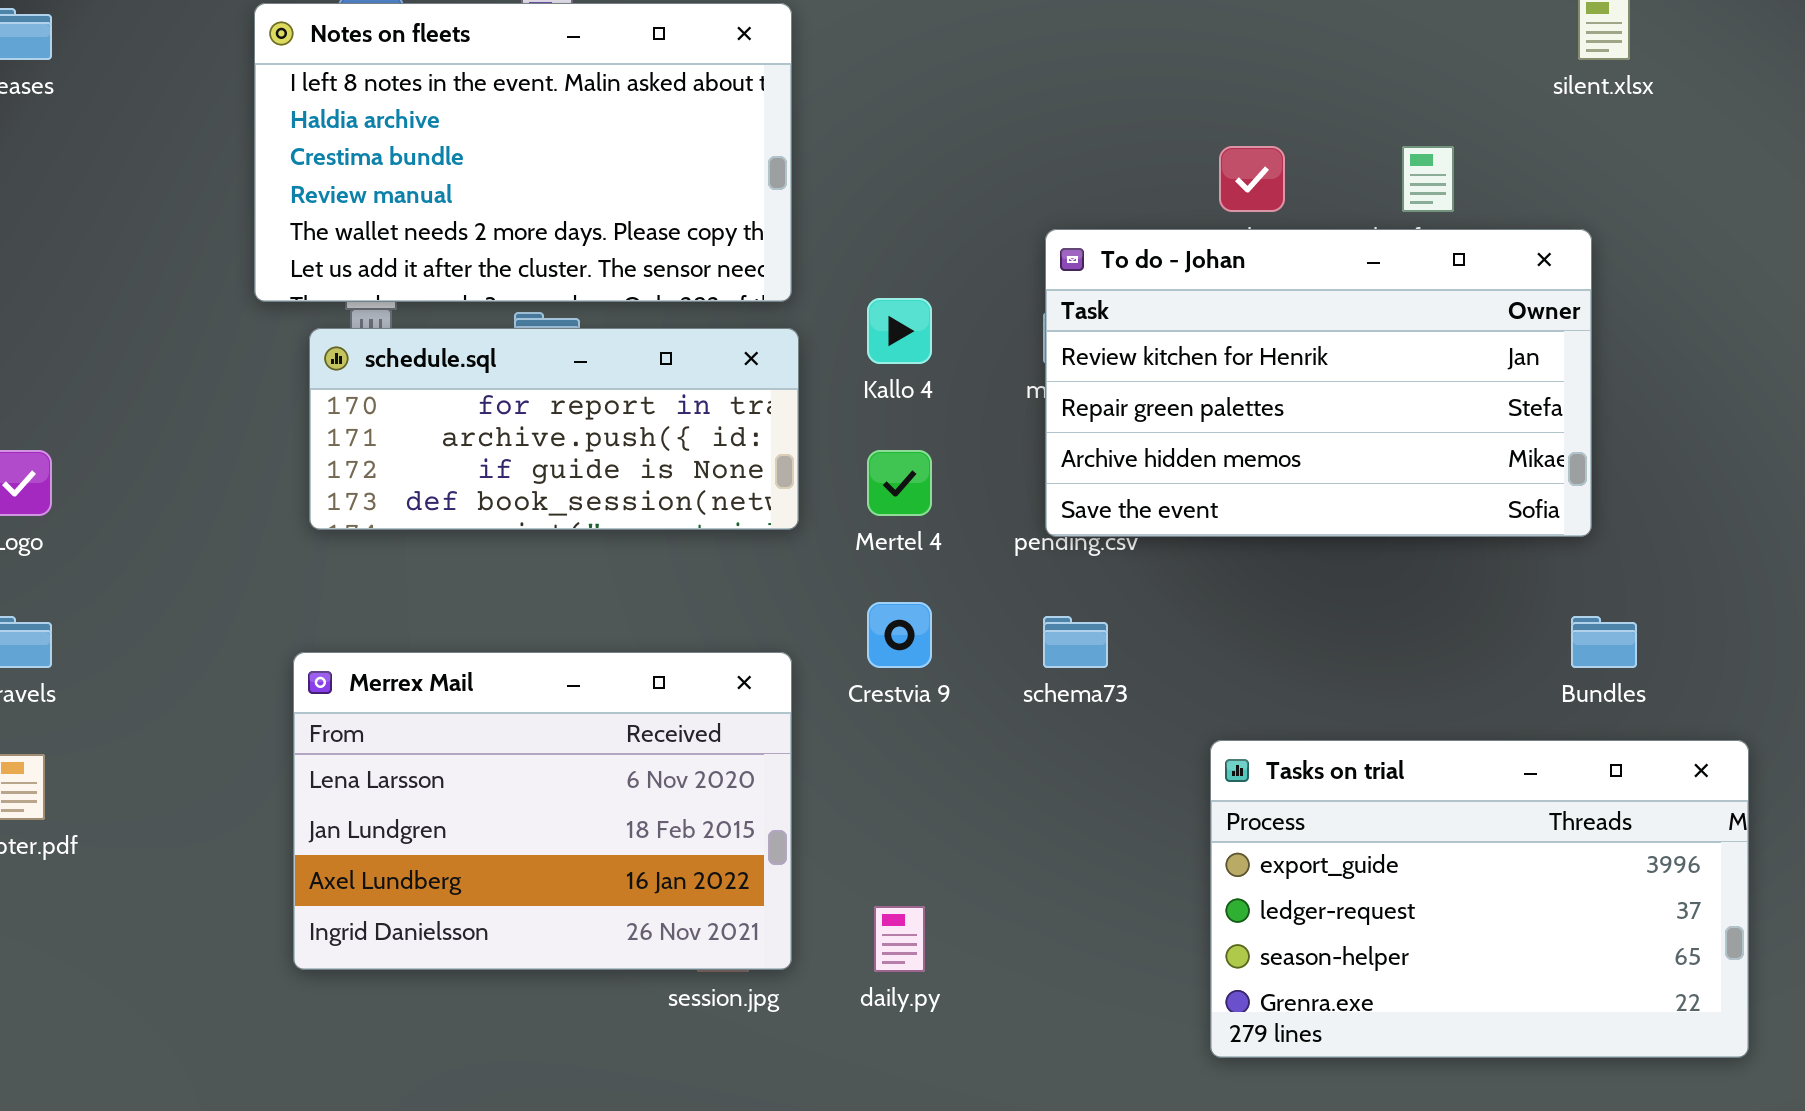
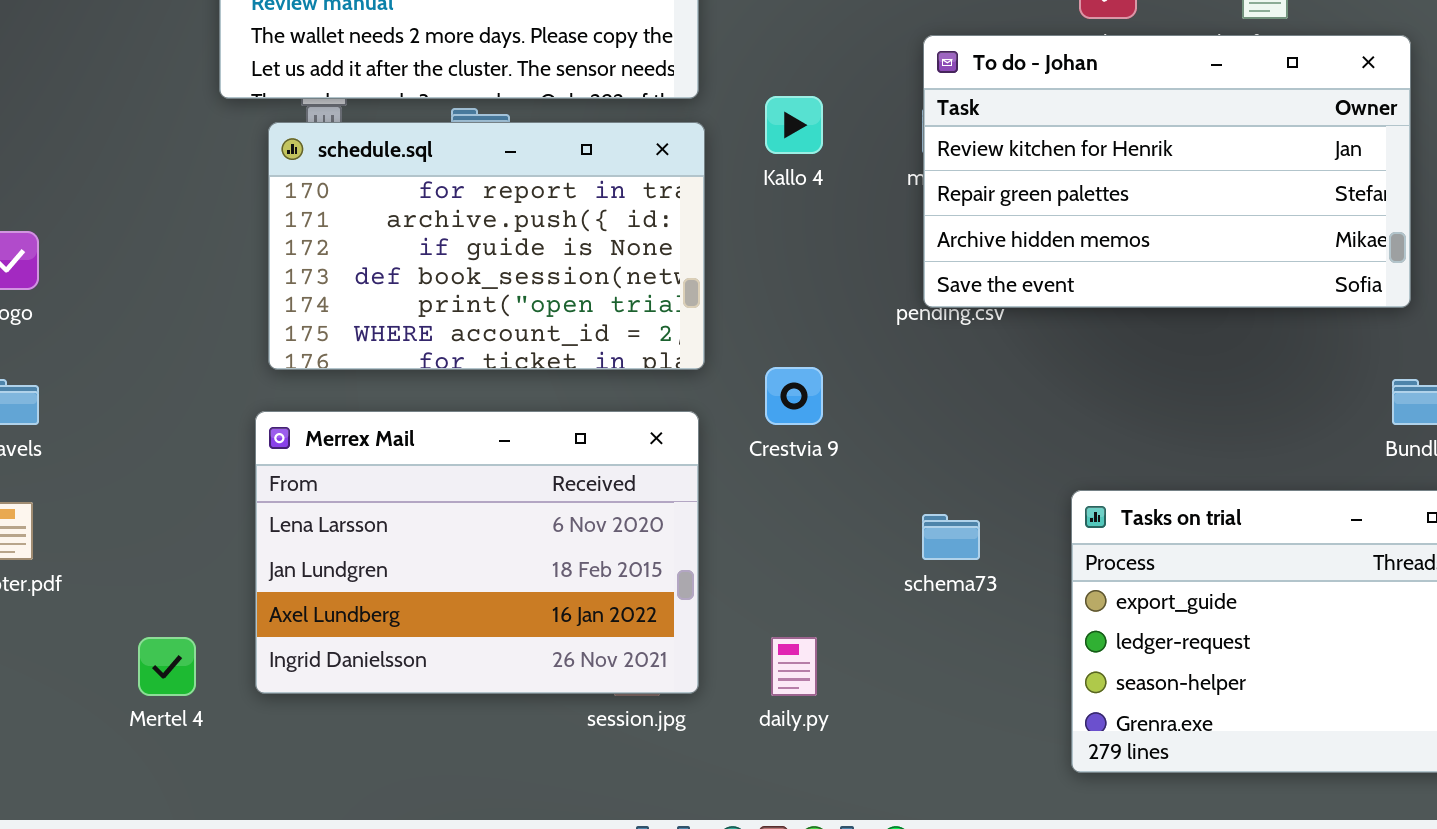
schedule.sql: [309,328,799,530] -> [268,122,705,370], resized
Mertel 4: [867,450,932,516] -> [138,637,196,696], moved
schema73: [1043,616,1108,668] -> [922,514,980,560], moved

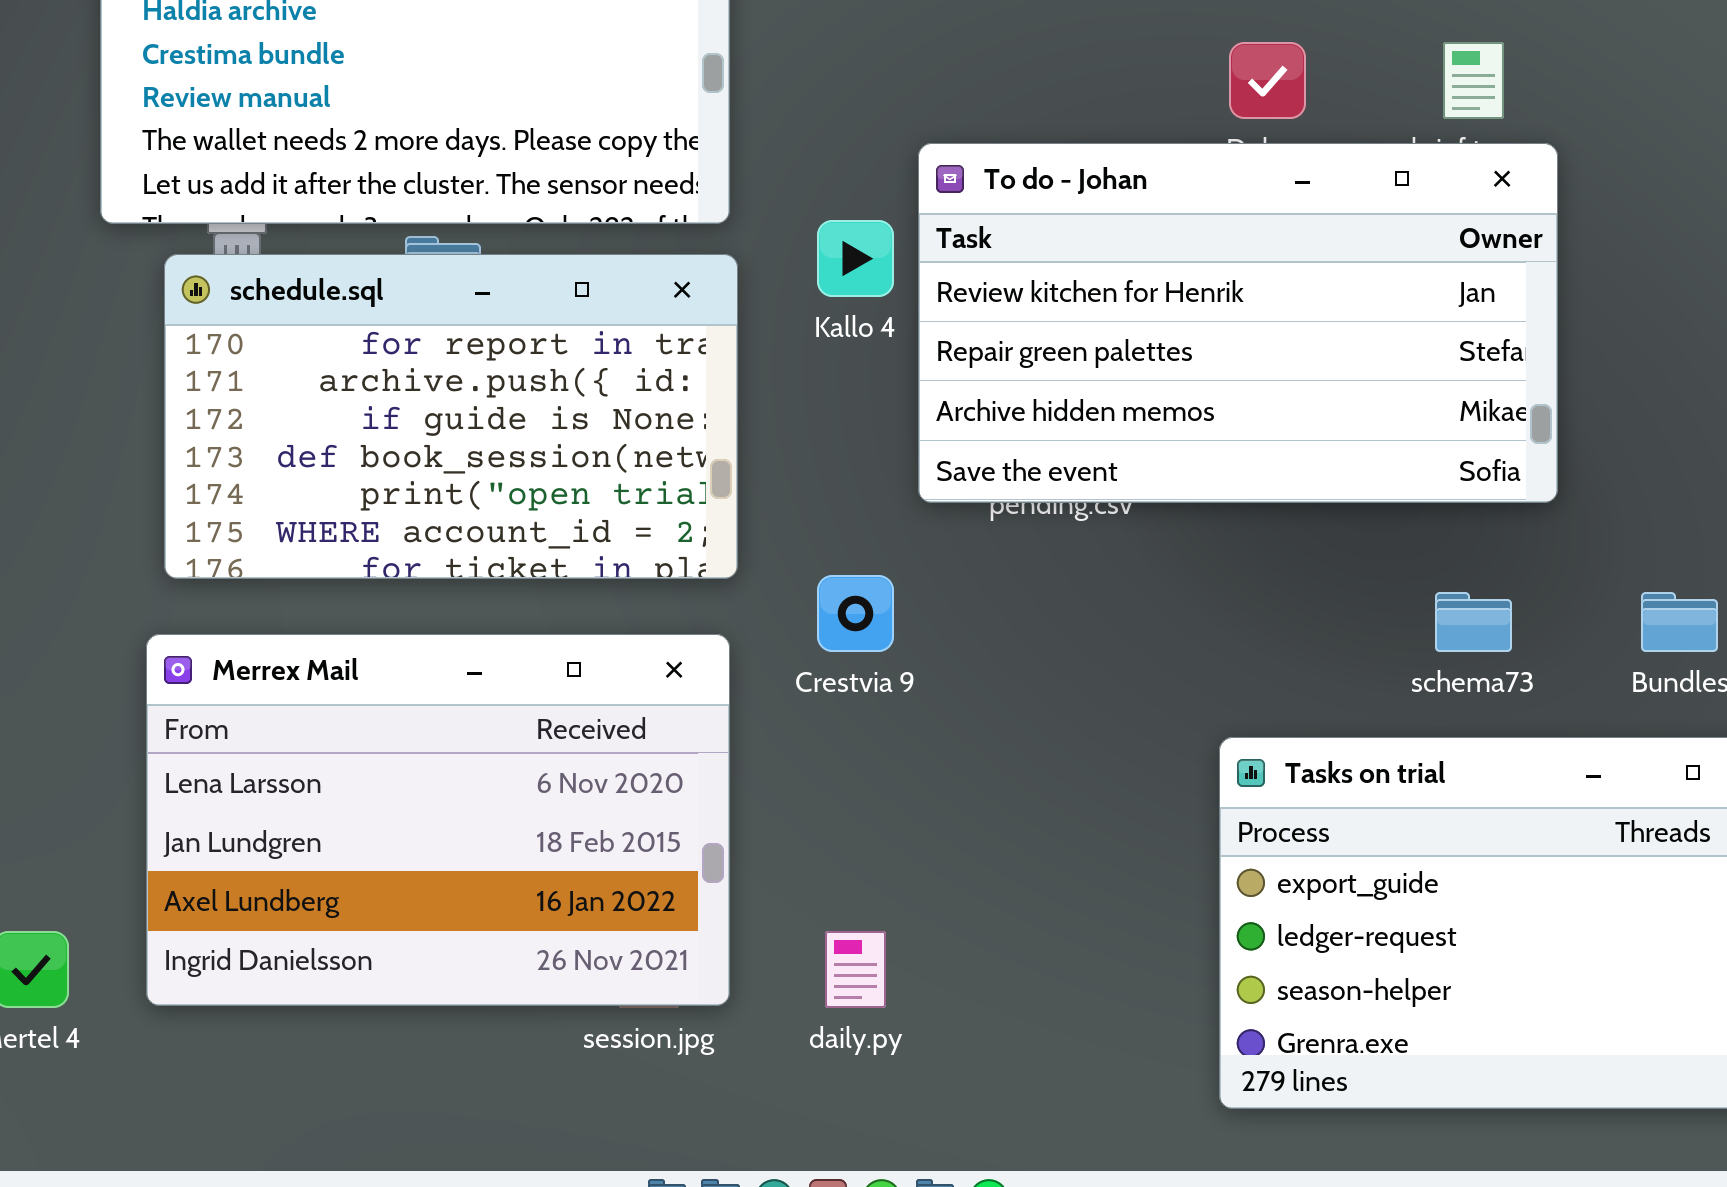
To do - Johan: [923,35,1411,308] -> [918,143,1558,503], moved
schema73: [922,514,980,560] -> [1435,592,1512,652], moved

